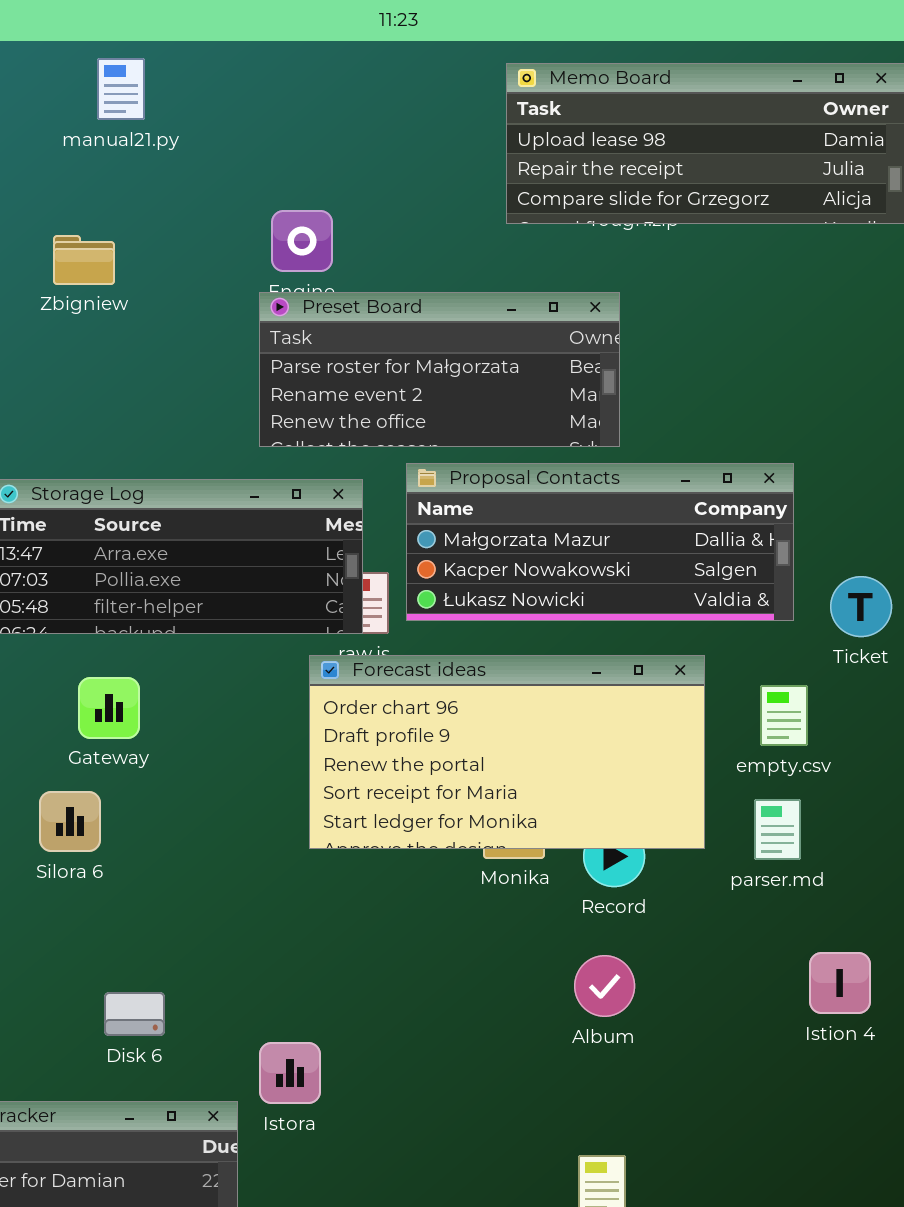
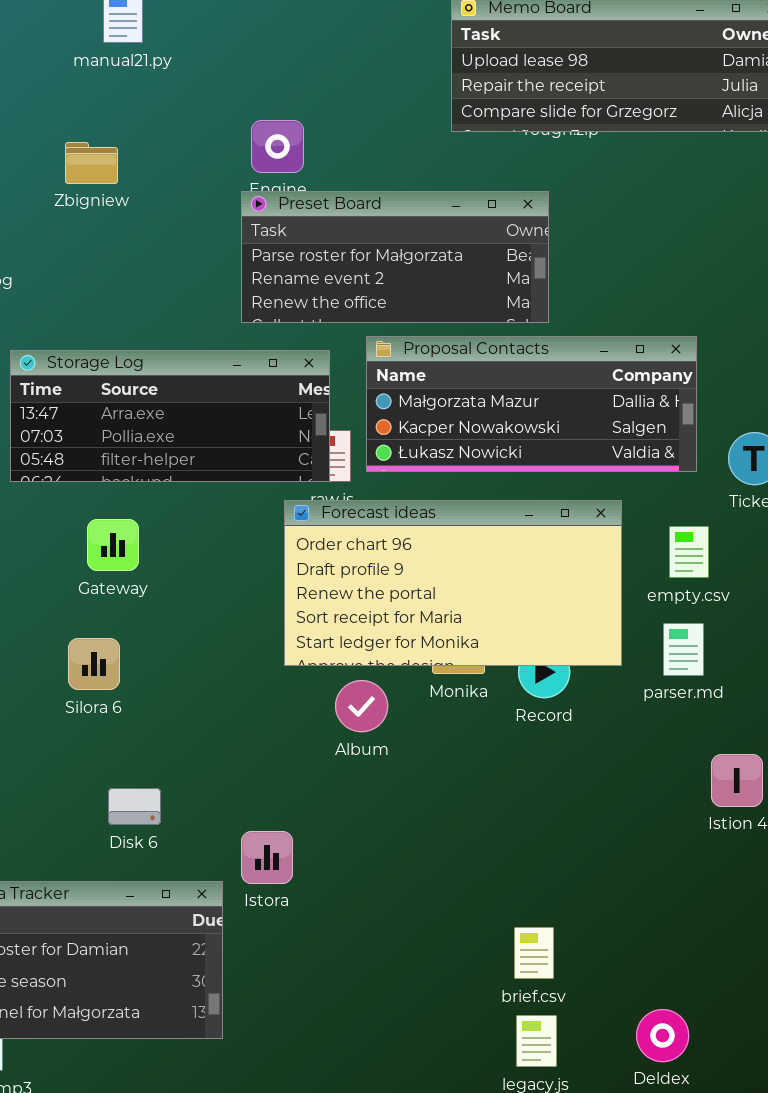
Silora 6: [39,791,101,852] -> [68,638,120,690], moved
Album: [574,955,635,1017] -> [335,680,388,732], moved

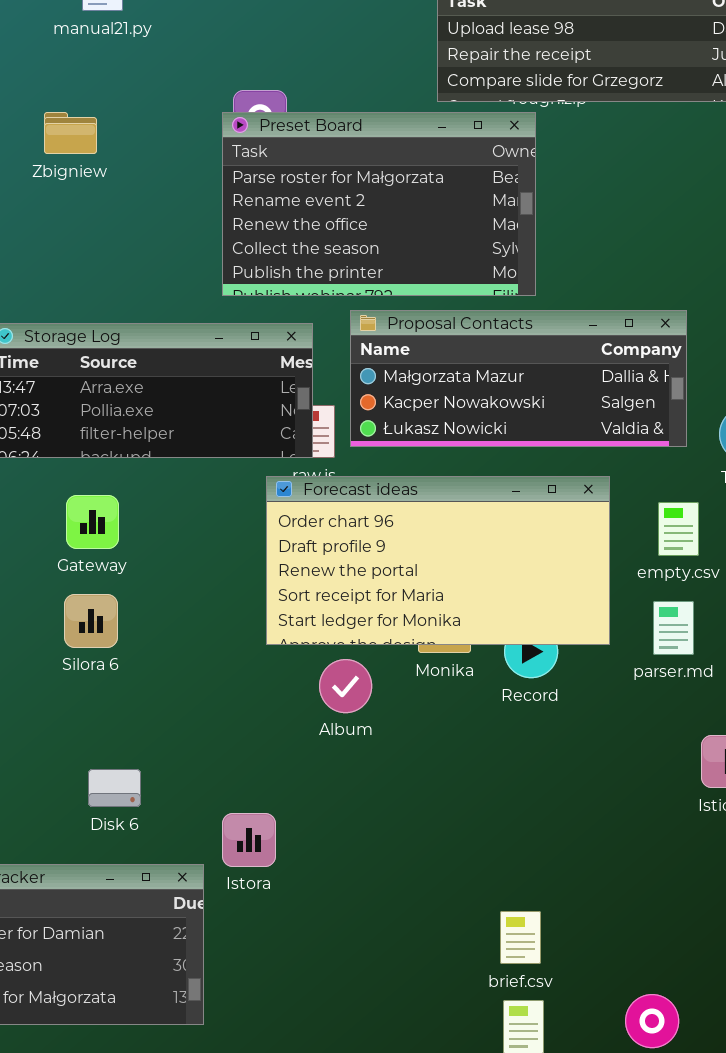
Preset Board: [241,191,549,323] -> [222,112,536,296], resized
Silora 6: [68,638,120,690] -> [64,594,118,648], moved

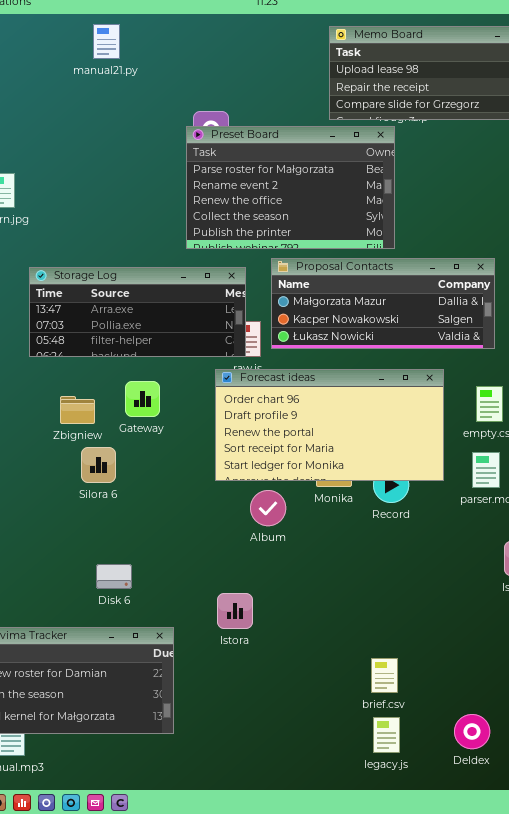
Zbigniew: [44,112,97,154] -> [60,396,95,424], moved
Gateway: [66,495,119,549] -> [125,381,160,417], moved
Istora: [222,813,276,867] -> [217,593,253,629], moved

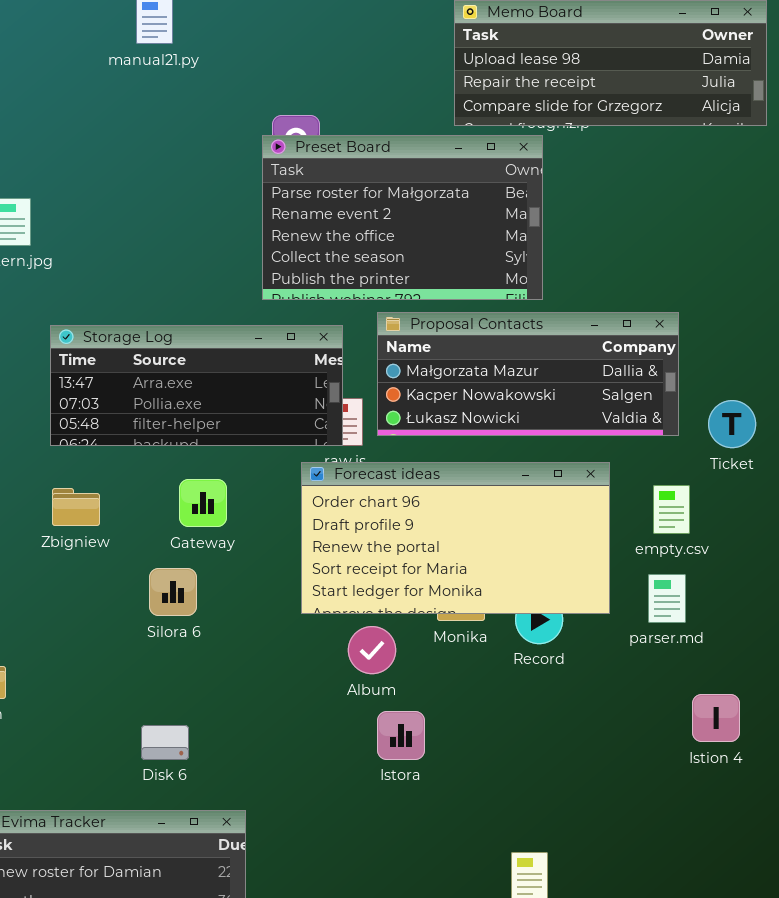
Zbigniew: [60,396,95,424] -> [52,488,100,526], moved
Silora 6: [81,447,116,483] -> [149,568,197,616], moved
Istora: [217,593,253,629] -> [377,711,425,760], moved

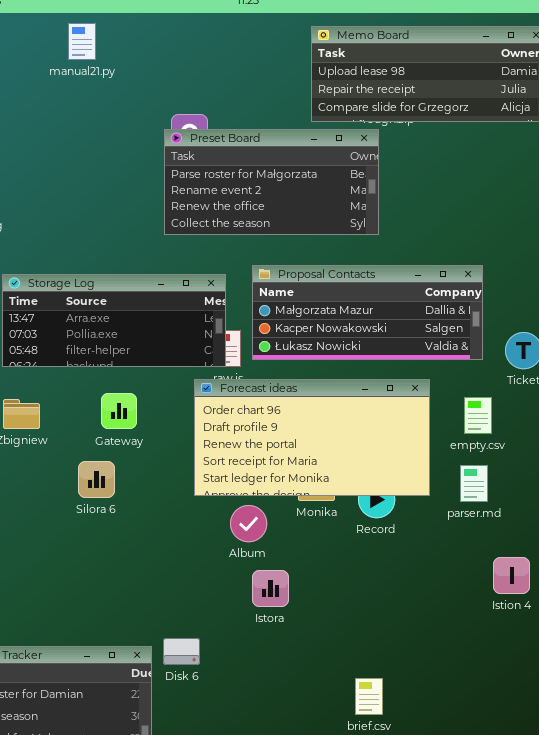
Preset Board: [262,135,543,300] -> [164,129,379,235], resized
Disk 6: [141,725,189,760] -> [163,638,200,665], moved

